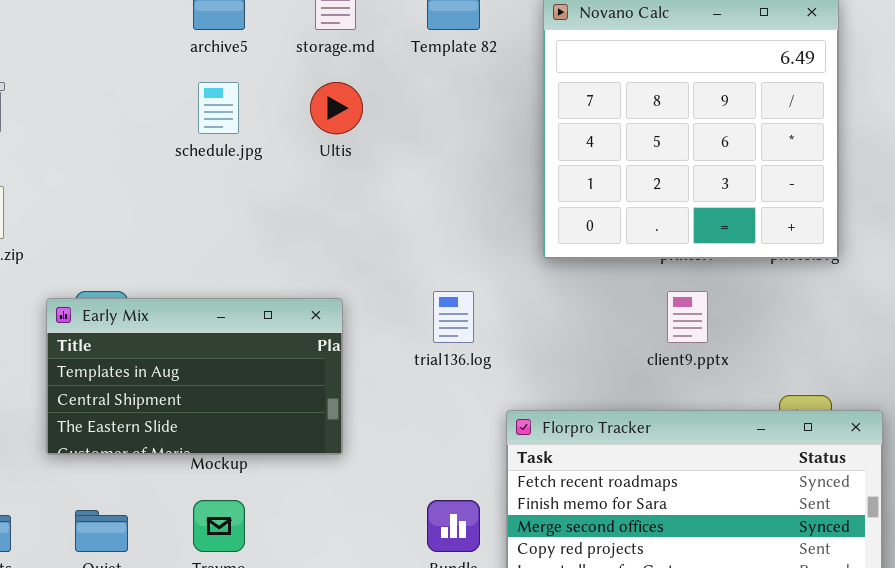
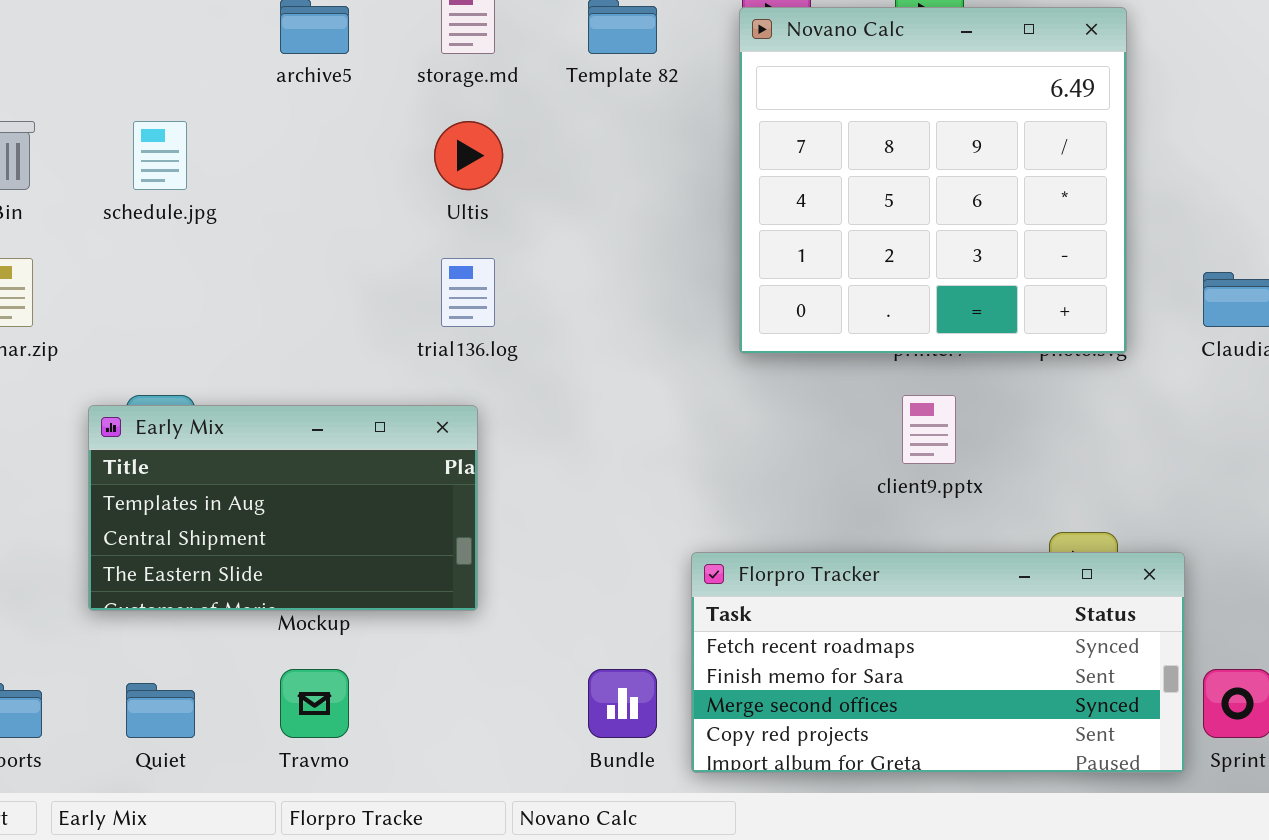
schedule.jpg: [198,82,239,134] -> [133,121,187,190], moved
trial136.log: [433,291,474,343] -> [441,258,495,327], moved

